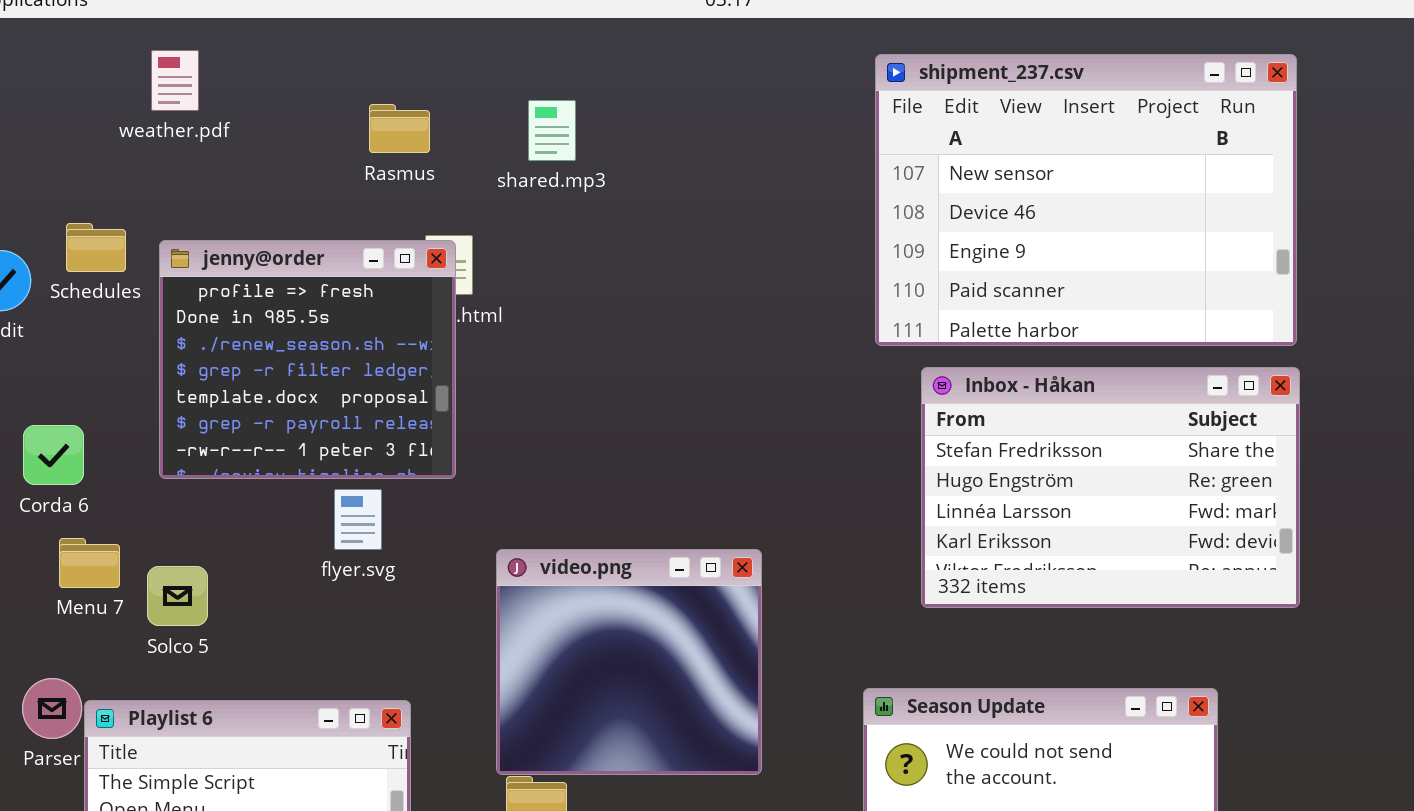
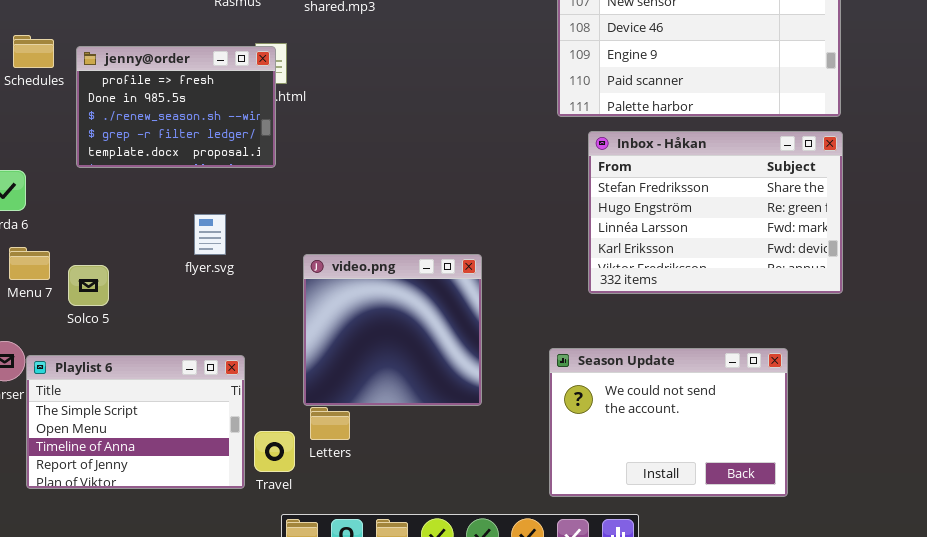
jenny@order: [159,240,456,479] -> [76,46,276,168], resized

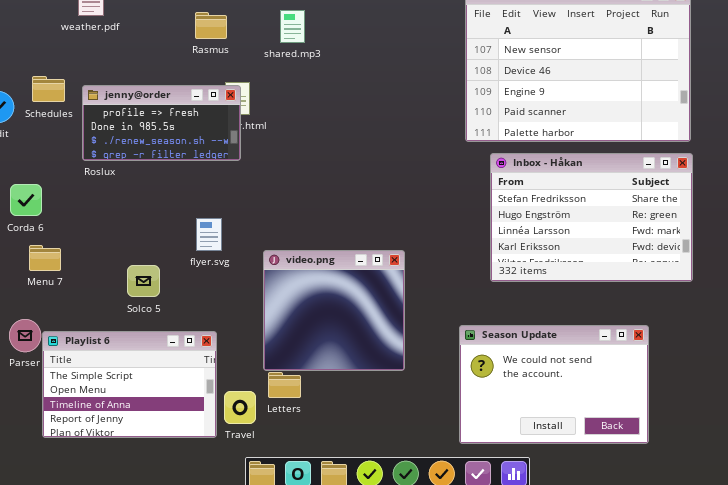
jenny@order: [76,46,276,168] -> [82,85,241,161], resized
flyer.svg: [194,214,226,255] -> [196,218,222,251], moved
Solco 5: [68,265,109,306] -> [127,265,160,297], moved

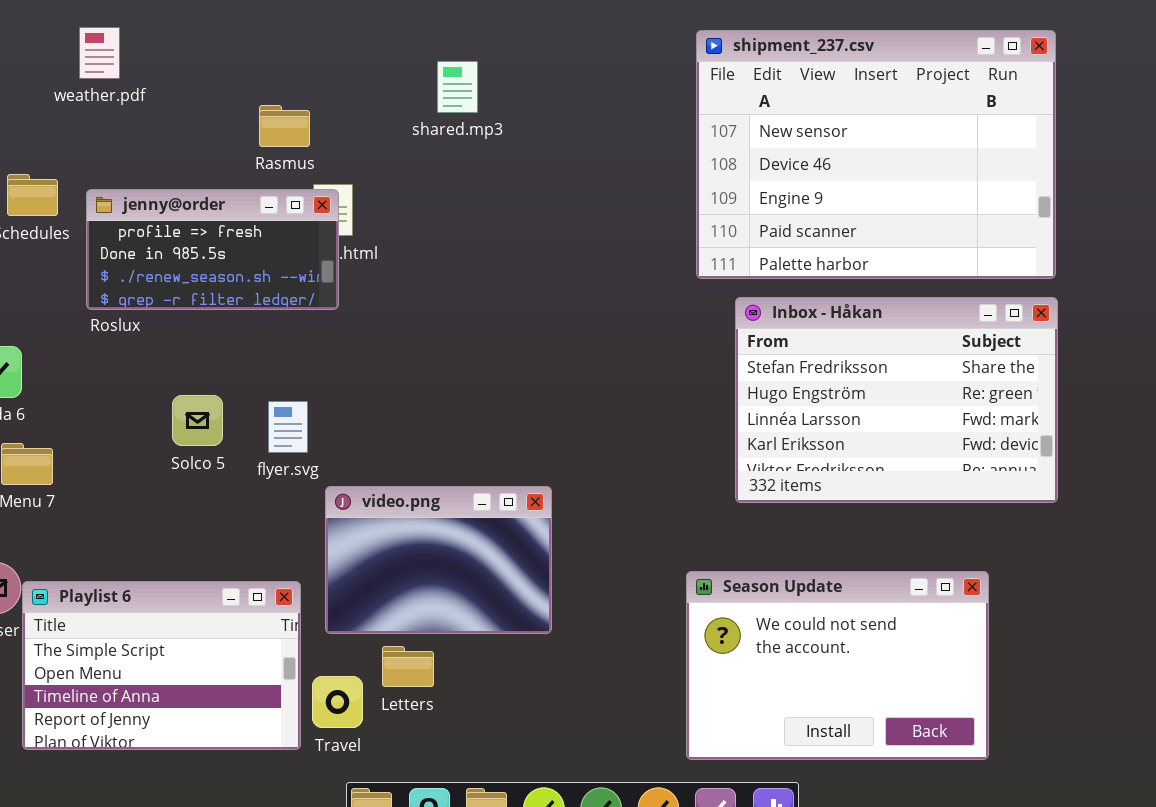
shared.mp3: [280,10,305,43] -> [437,61,478,113], moved
Rasmus: [195,12,227,39] -> [259,105,310,147], moved
video.png: [263,250,405,371] -> [325,486,552,634], moved, resized
Solco 5: [127,265,160,297] -> [172,395,223,446], moved

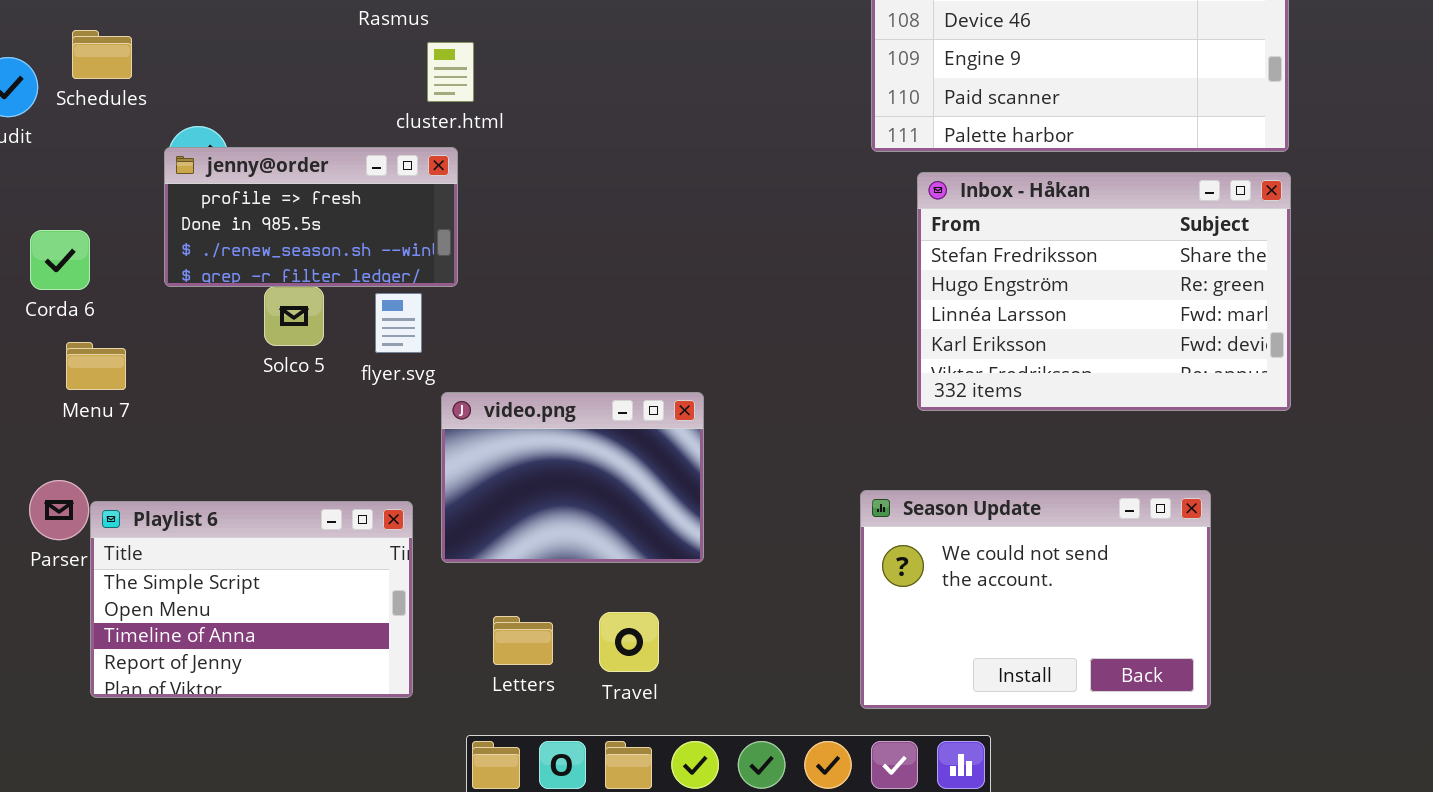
jenny@order: [86,189,339,310] -> [164,147,458,287], moved
Letters: [382,646,434,687] -> [493,616,553,665], moved
Travel: [312,676,363,728] -> [599,612,659,672], moved

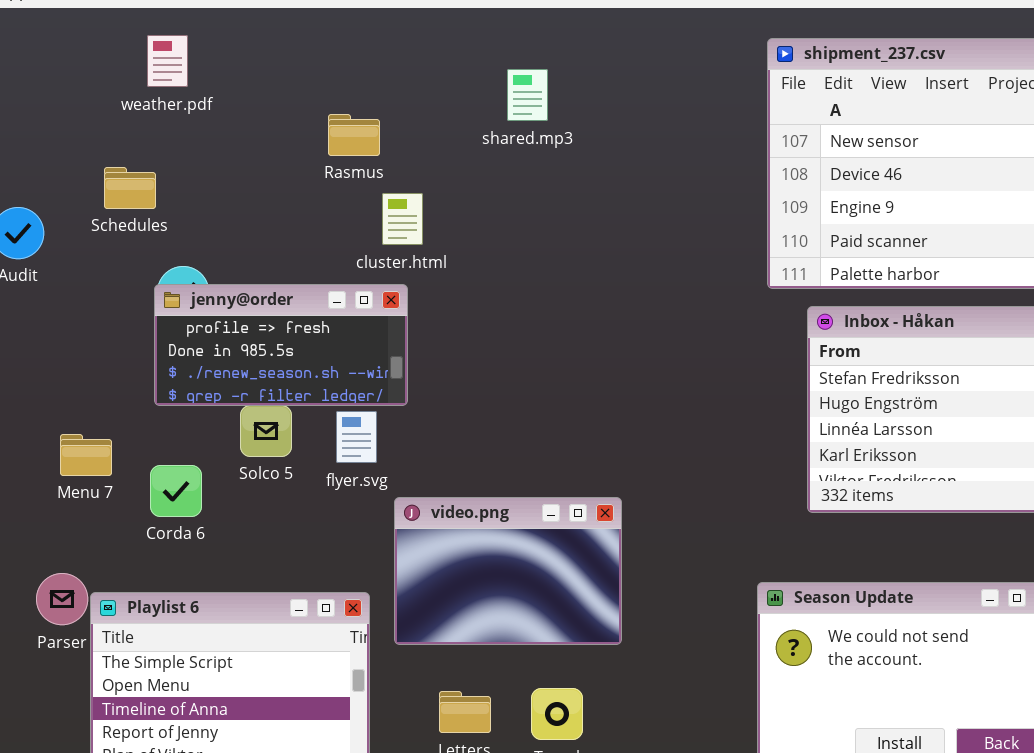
Schedules: [72,30,132,79] -> [104,167,156,209], moved
Corda 6: [30,230,90,290] -> [150,465,202,517], moved
Menu 7: [66,342,126,390] -> [60,434,112,476], moved

